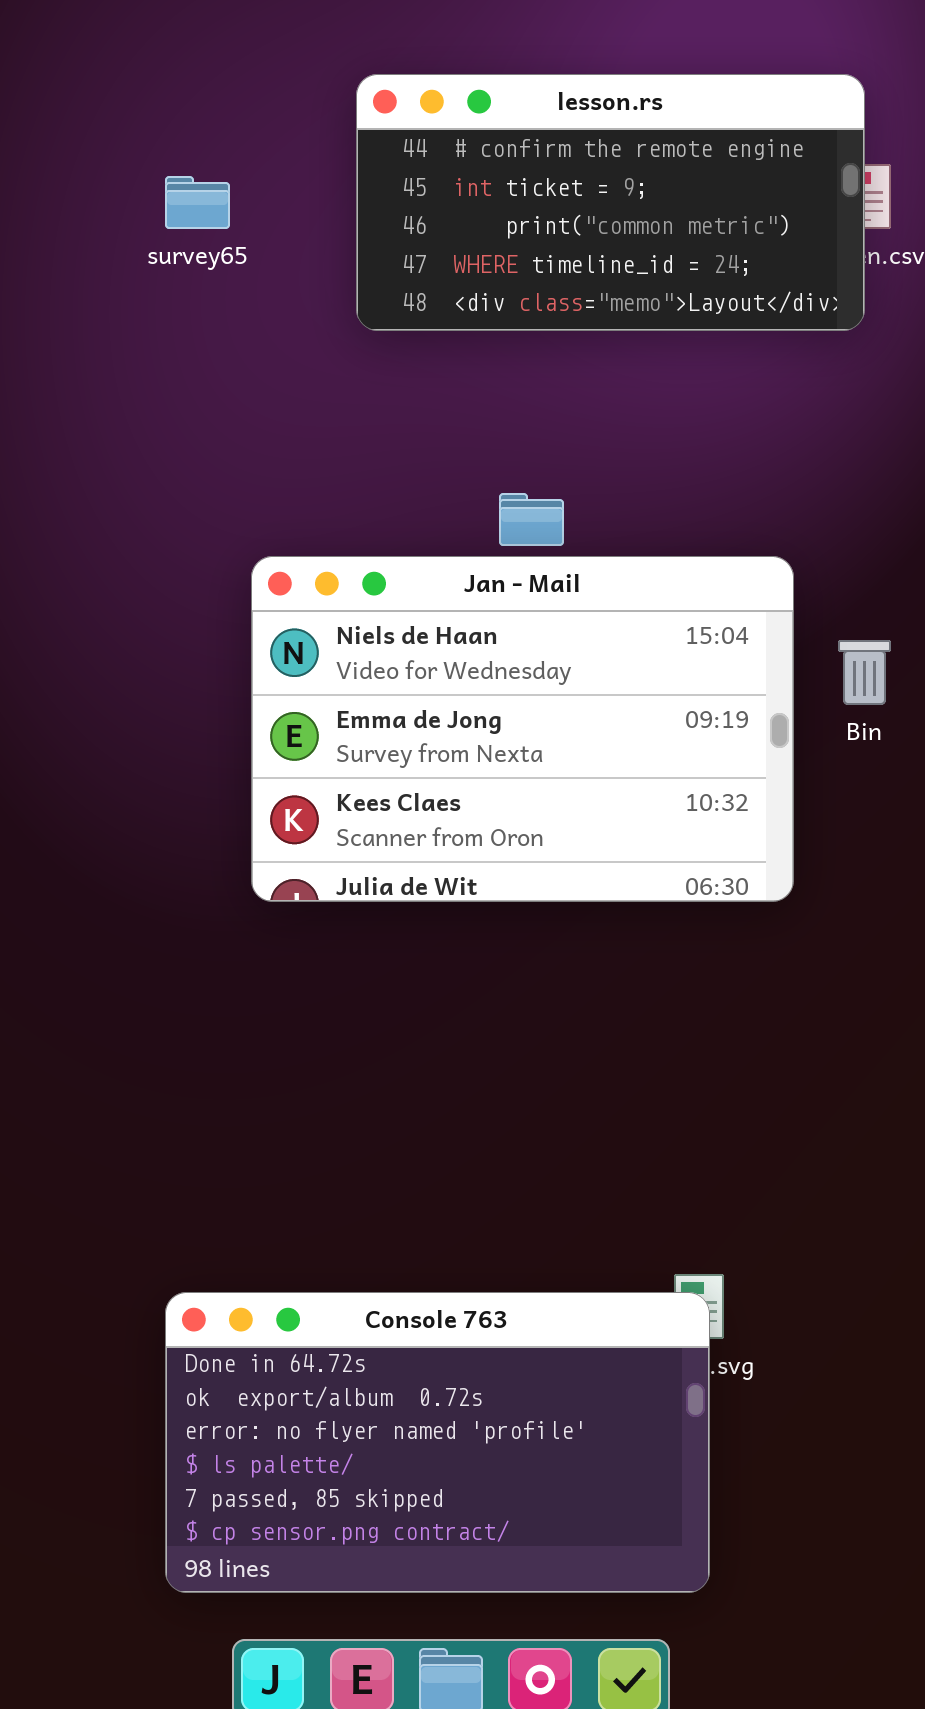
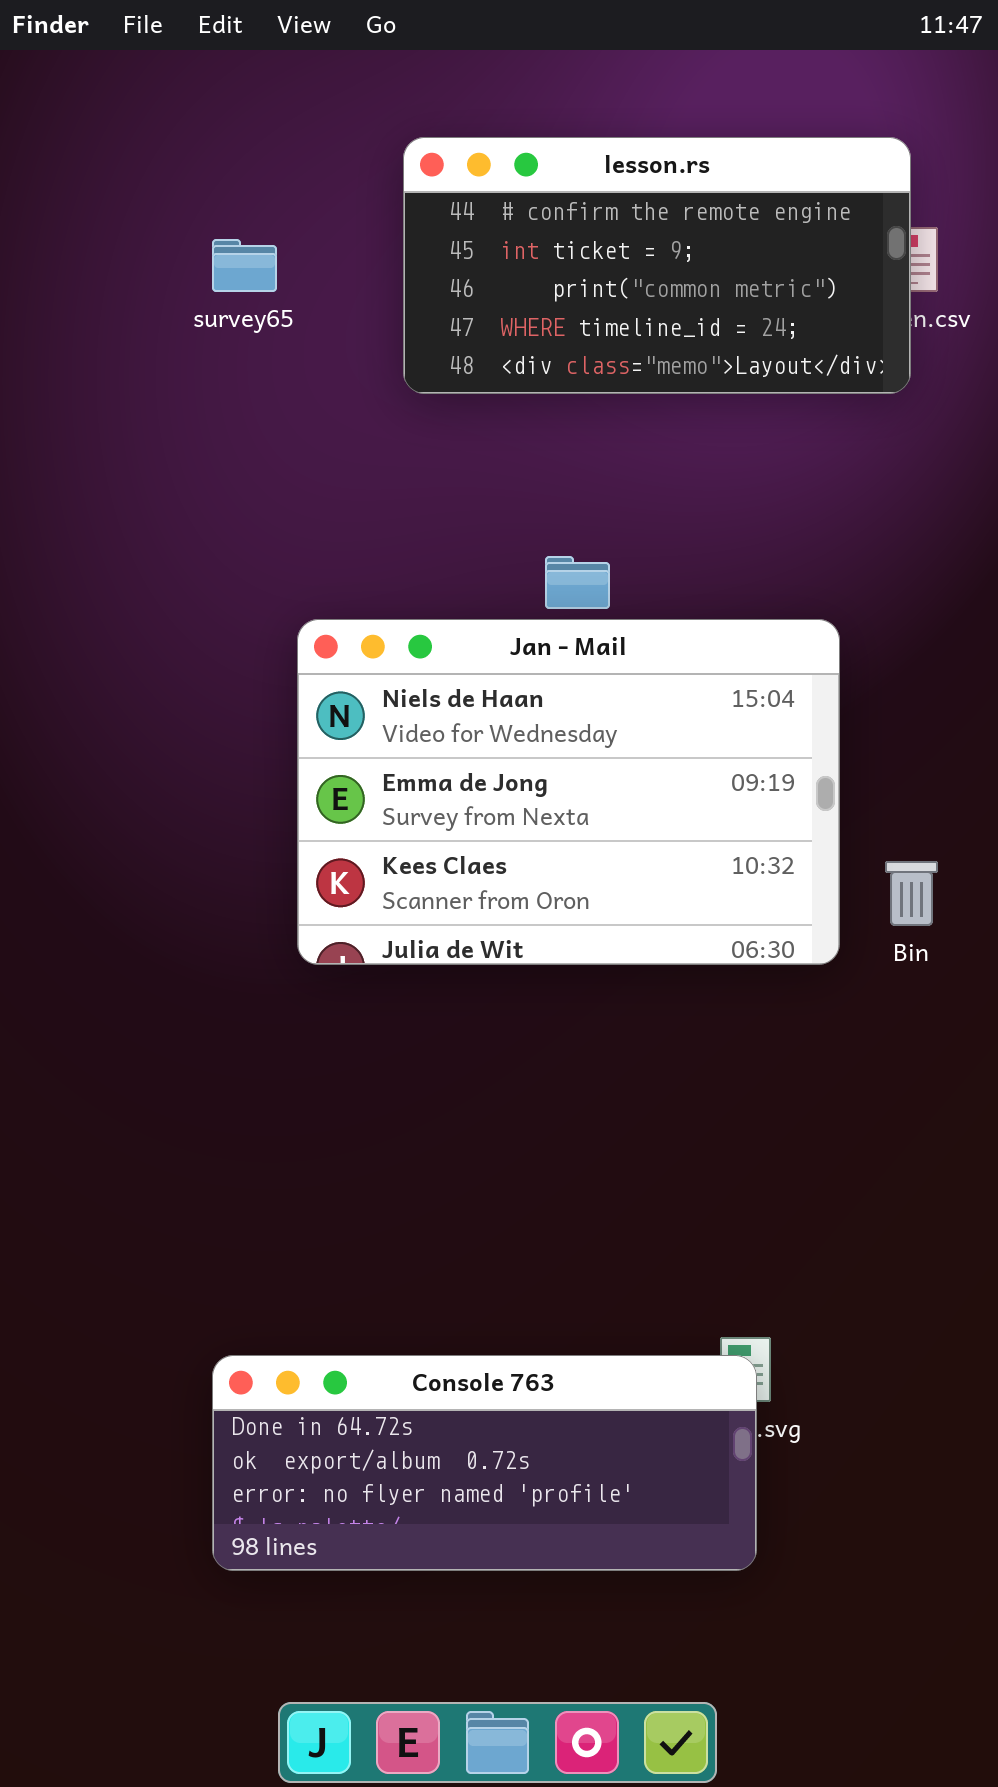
Bin: [838,640,891,705] -> [885,861,938,926], moved
Console 763: [165,1292,710,1593] -> [212,1355,757,1571], resized

